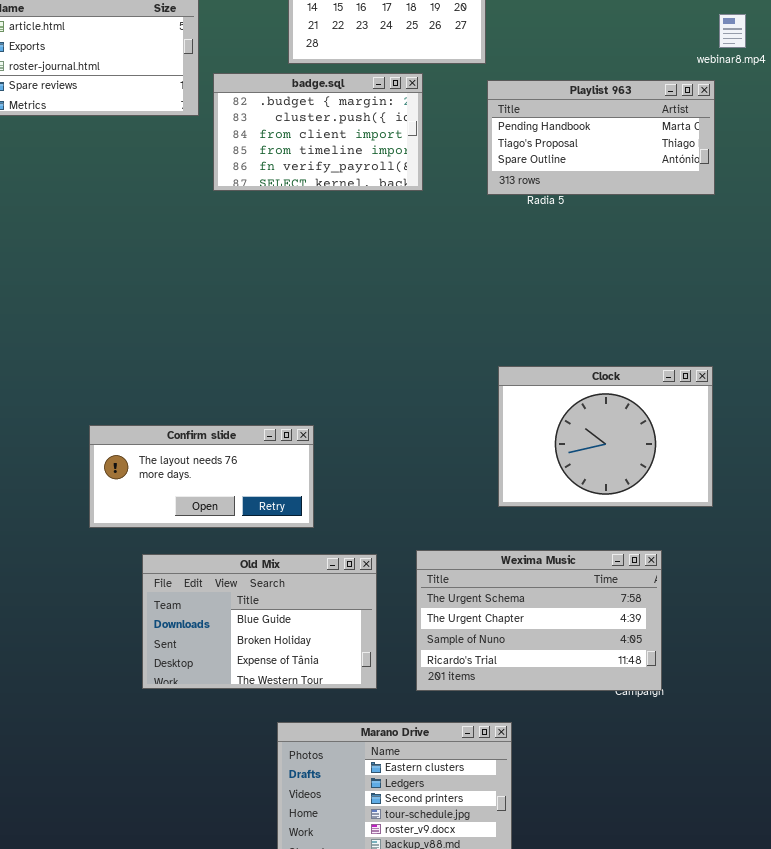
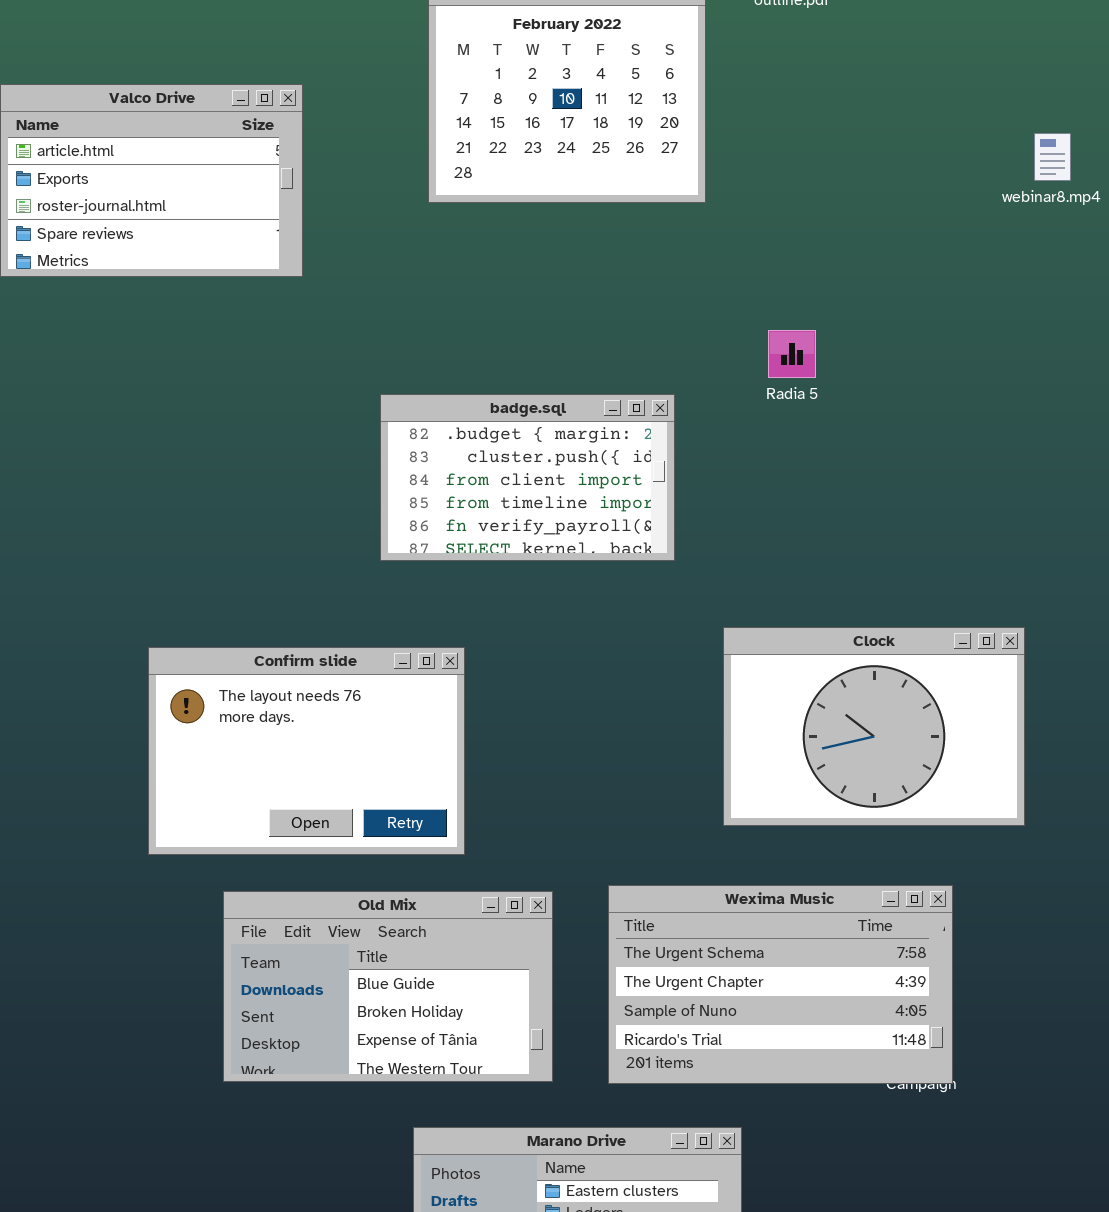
badge.sql: [213,73,423,191] -> [380,394,675,561], moved
Playlist 963: [487,80,715,195] -> none, closed
Confirm slide: [89,425,314,528] -> [148,647,465,855], resized

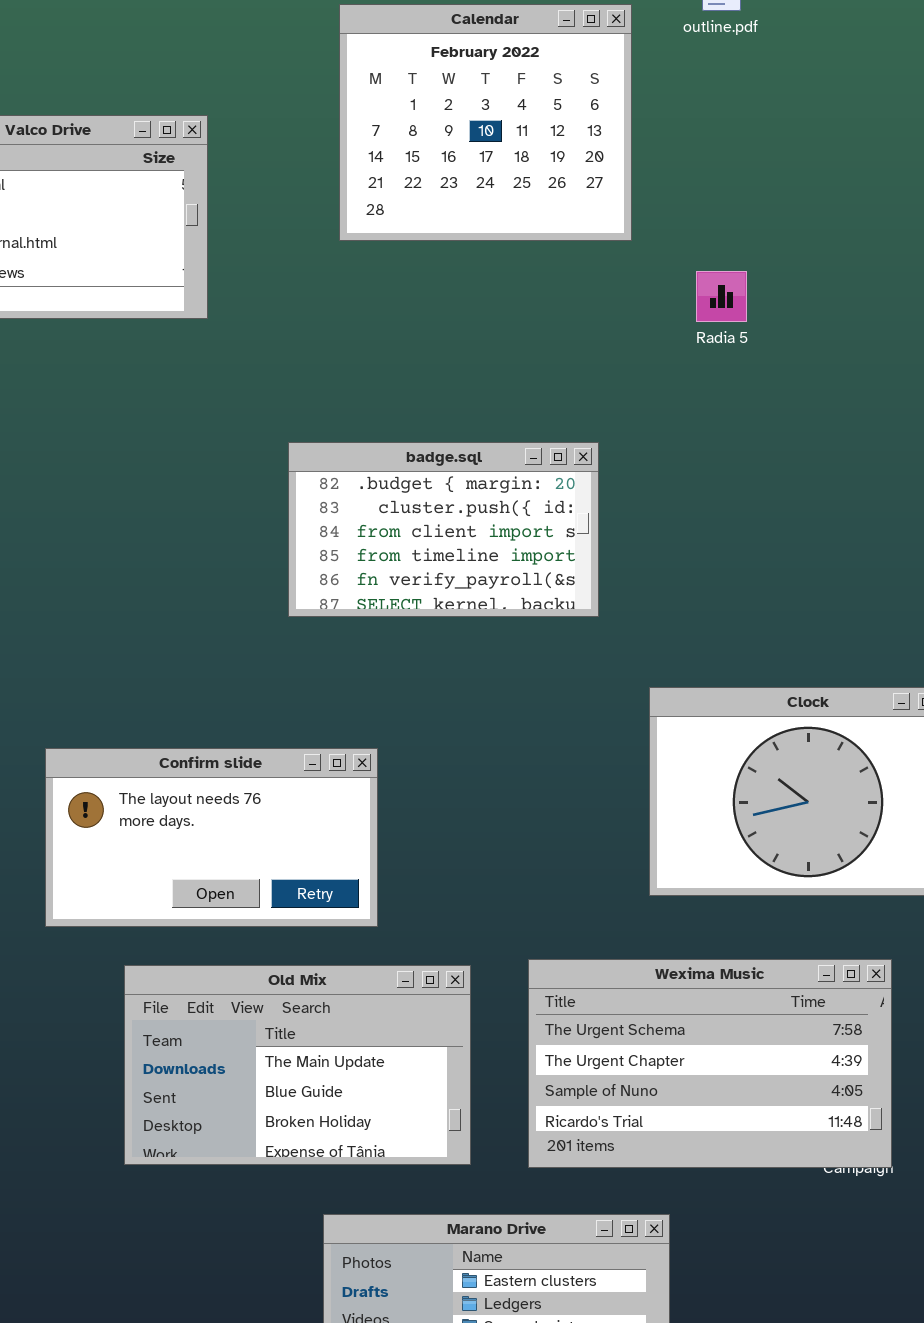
Radia 5: [768,330,816,378] -> [696,271,747,322], moved
Confirm slide: [148,647,465,855] -> [45,748,378,927], resized
Old Mix: [223,891,553,1082] -> [124,965,471,1165], scrolled up 1 row

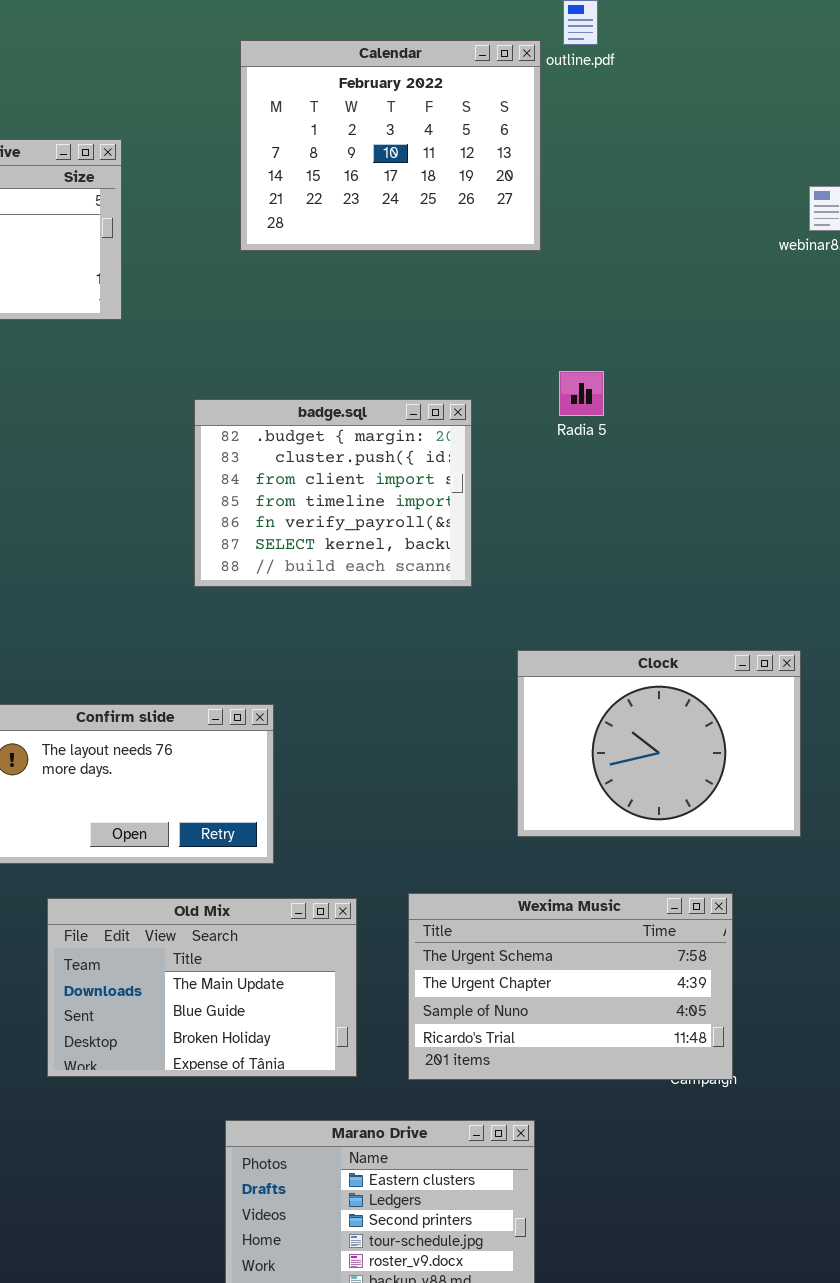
Calendar: [339,4,632,241] -> [240,40,541,251], resized
Radia 5: [696,271,747,322] -> [559,371,604,416], moved
badge.sql: [288,442,599,617] -> [194,399,472,587], resized

